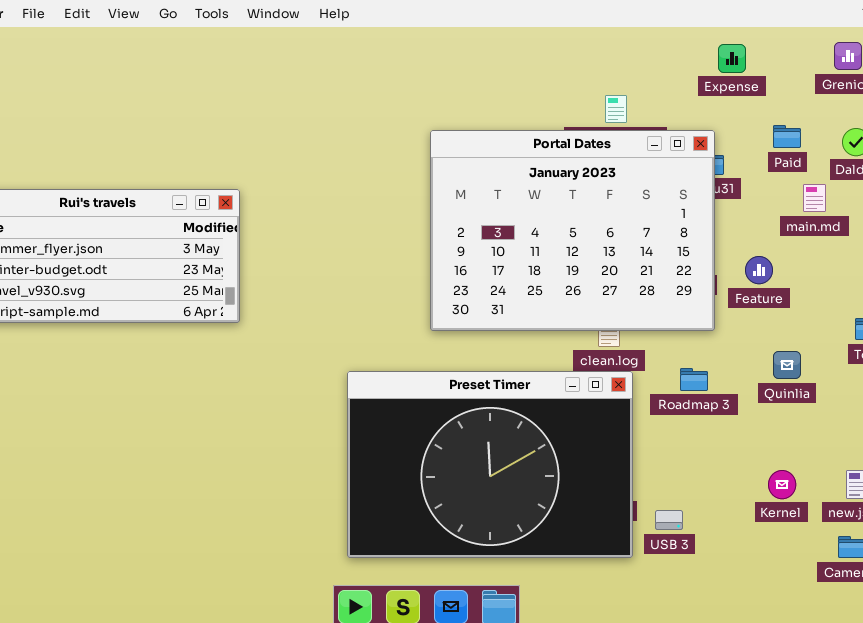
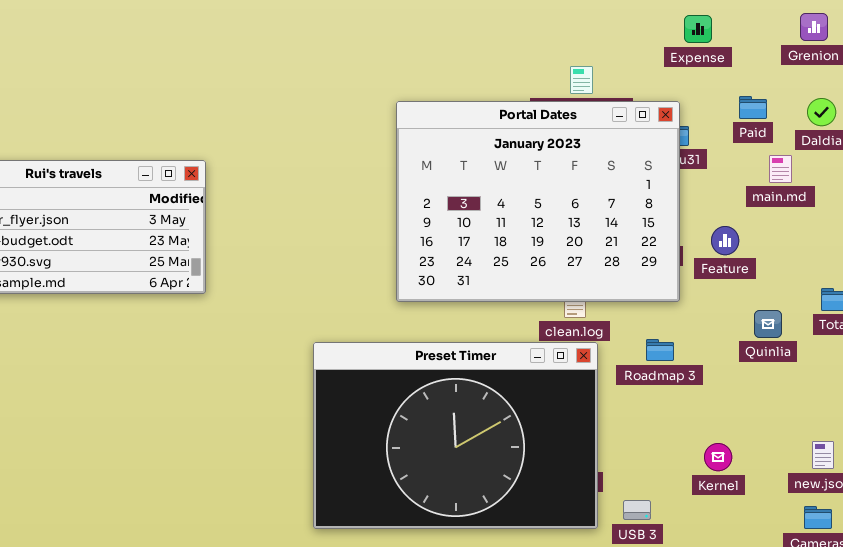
Quinlia: [773,351,801,379] -> [754,310,782,338], moved
Kernel: [768,470,796,499] -> [704,443,732,471], moved
USB 3: [655,510,683,530] -> [623,500,651,520], moved

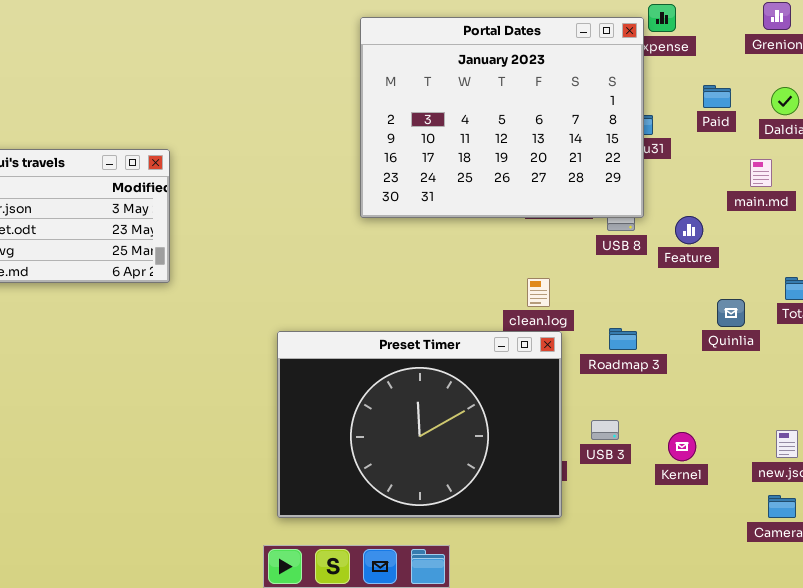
Portal Dates: [396,101,680,302] -> [360,17,644,218], moved
main.md: [769,155,792,183] -> [750,159,772,187], moved
USB 3: [623,500,651,520] -> [591,420,619,440], moved

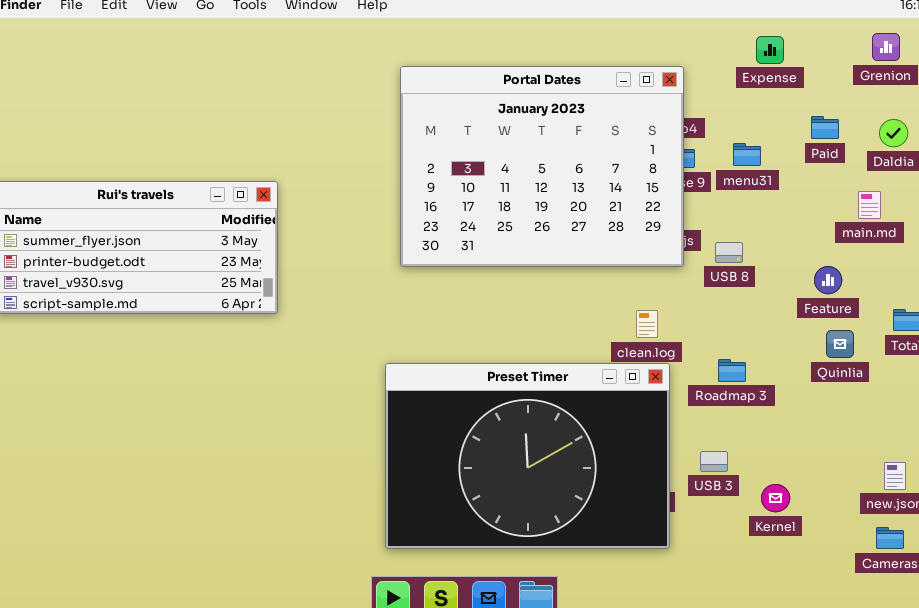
Portal Dates: [360,17,644,218] -> [400,66,684,267], moved
Feature: [675,216,703,244] -> [814,266,842,294], moved
Kernel: [668,432,696,461] -> [761,484,790,512], moved

